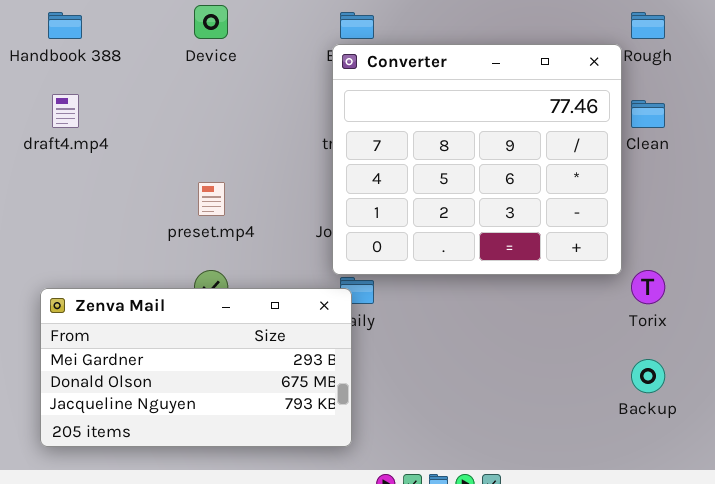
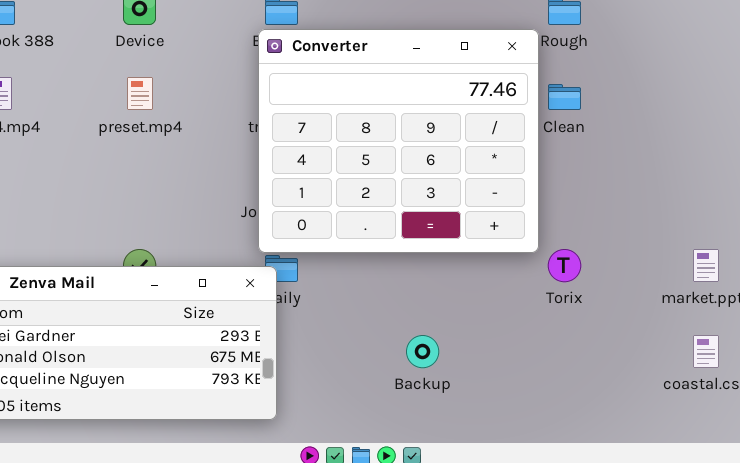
preset.mp4: [198,182,225,216] -> [127,77,153,110], moved
Backup: [631,359,665,393] -> [406,335,439,368], moved

